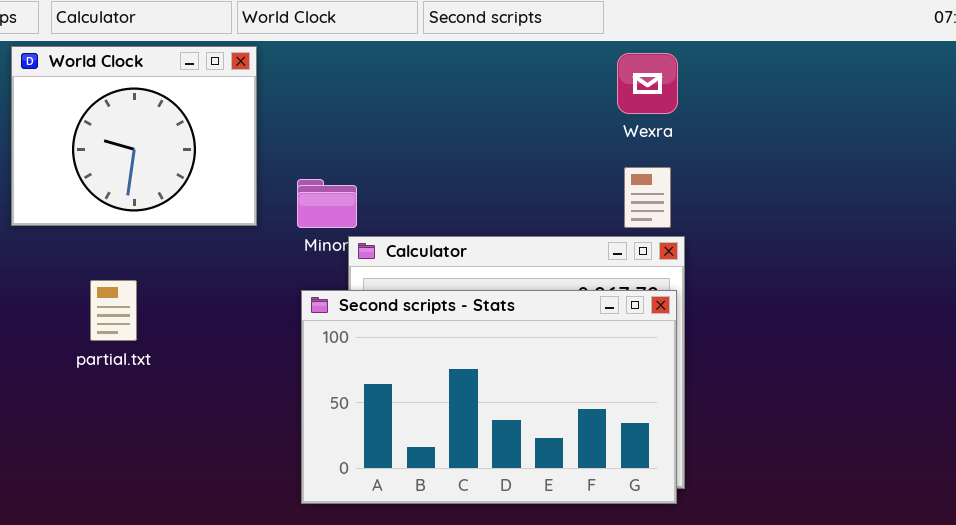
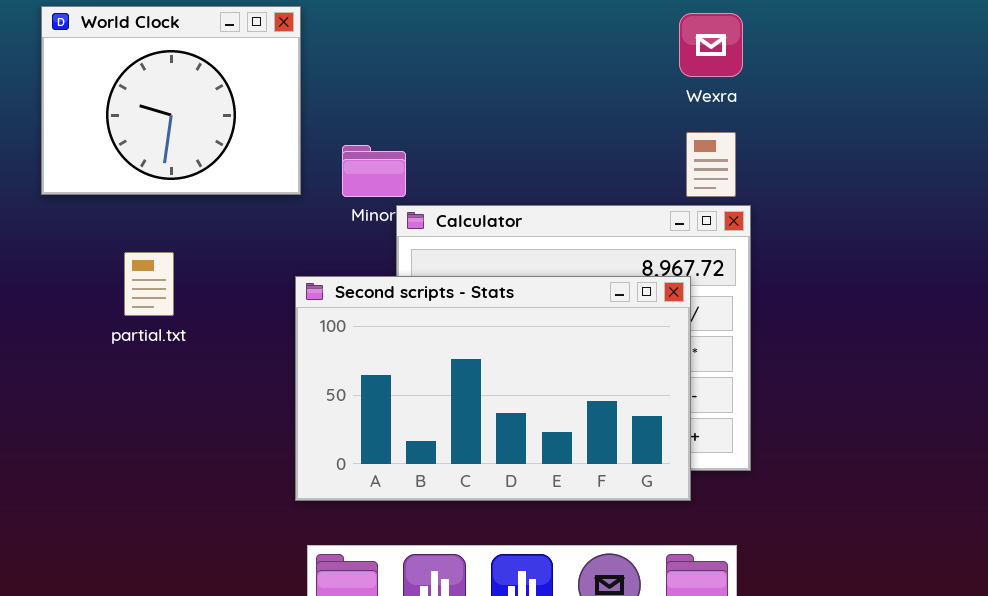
Second scripts - Stats: [301,290,677,504] -> [295,276,691,501], moved

